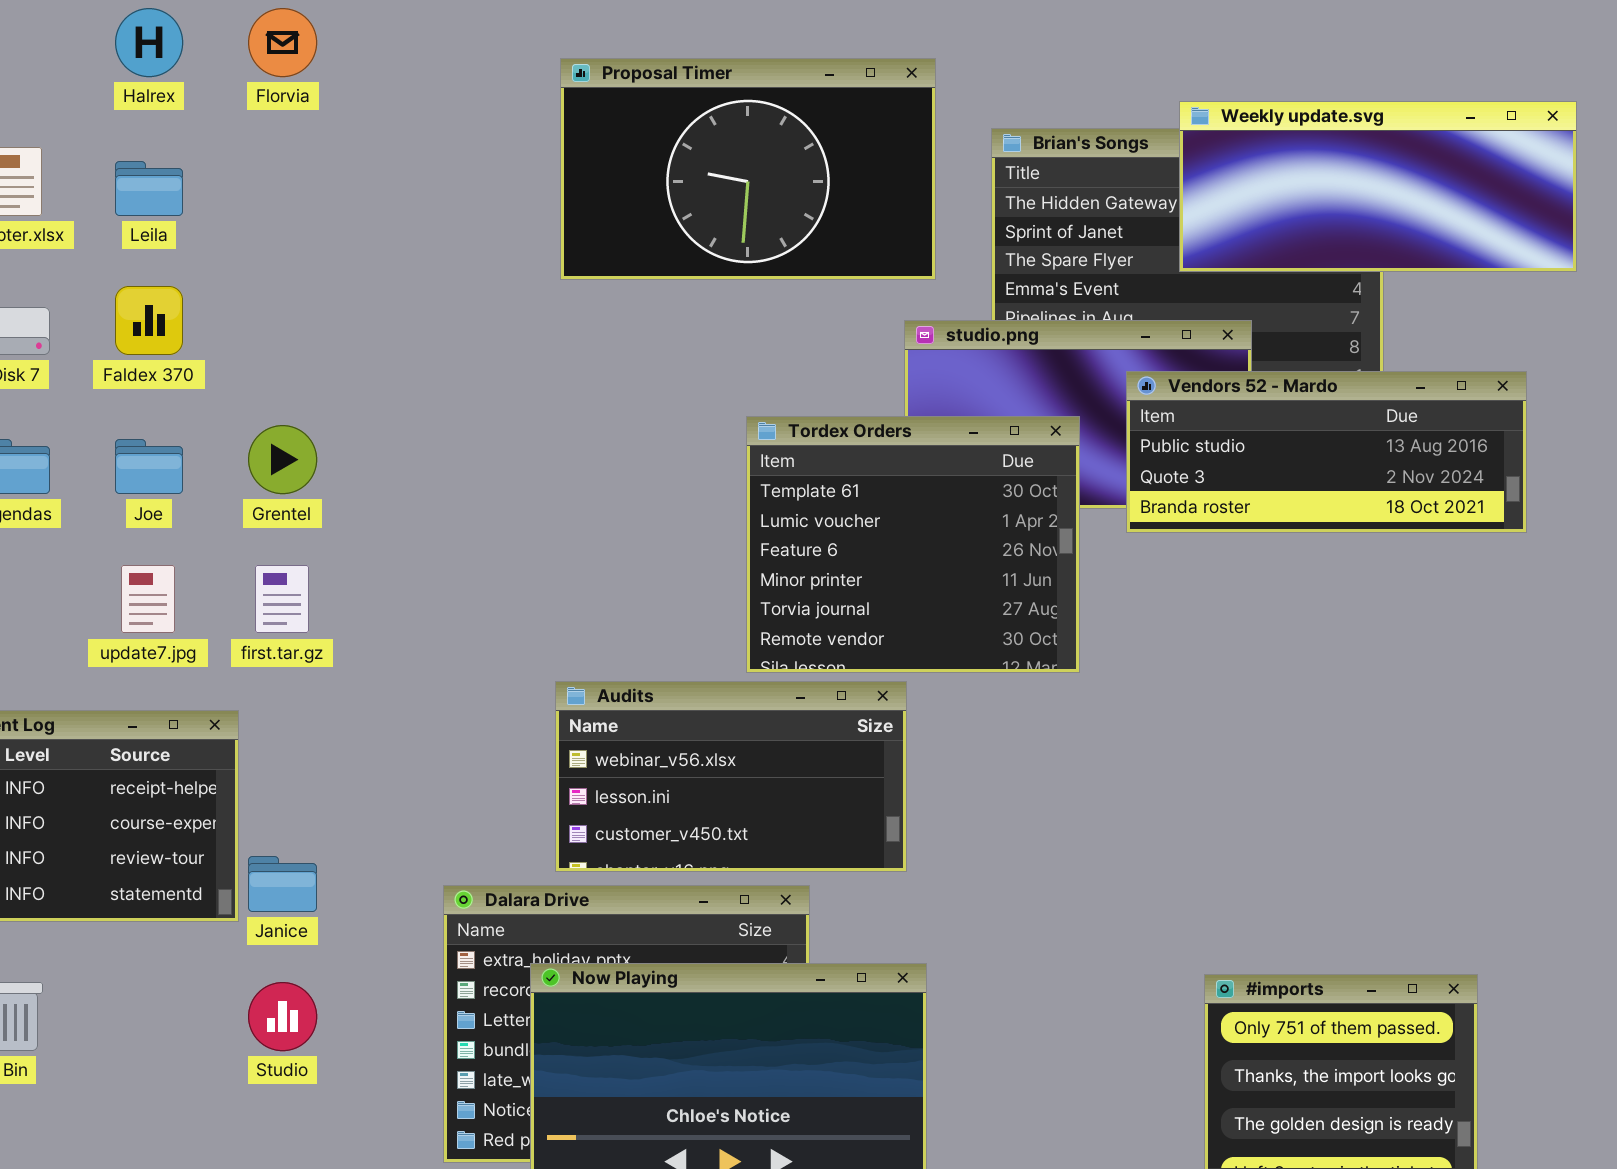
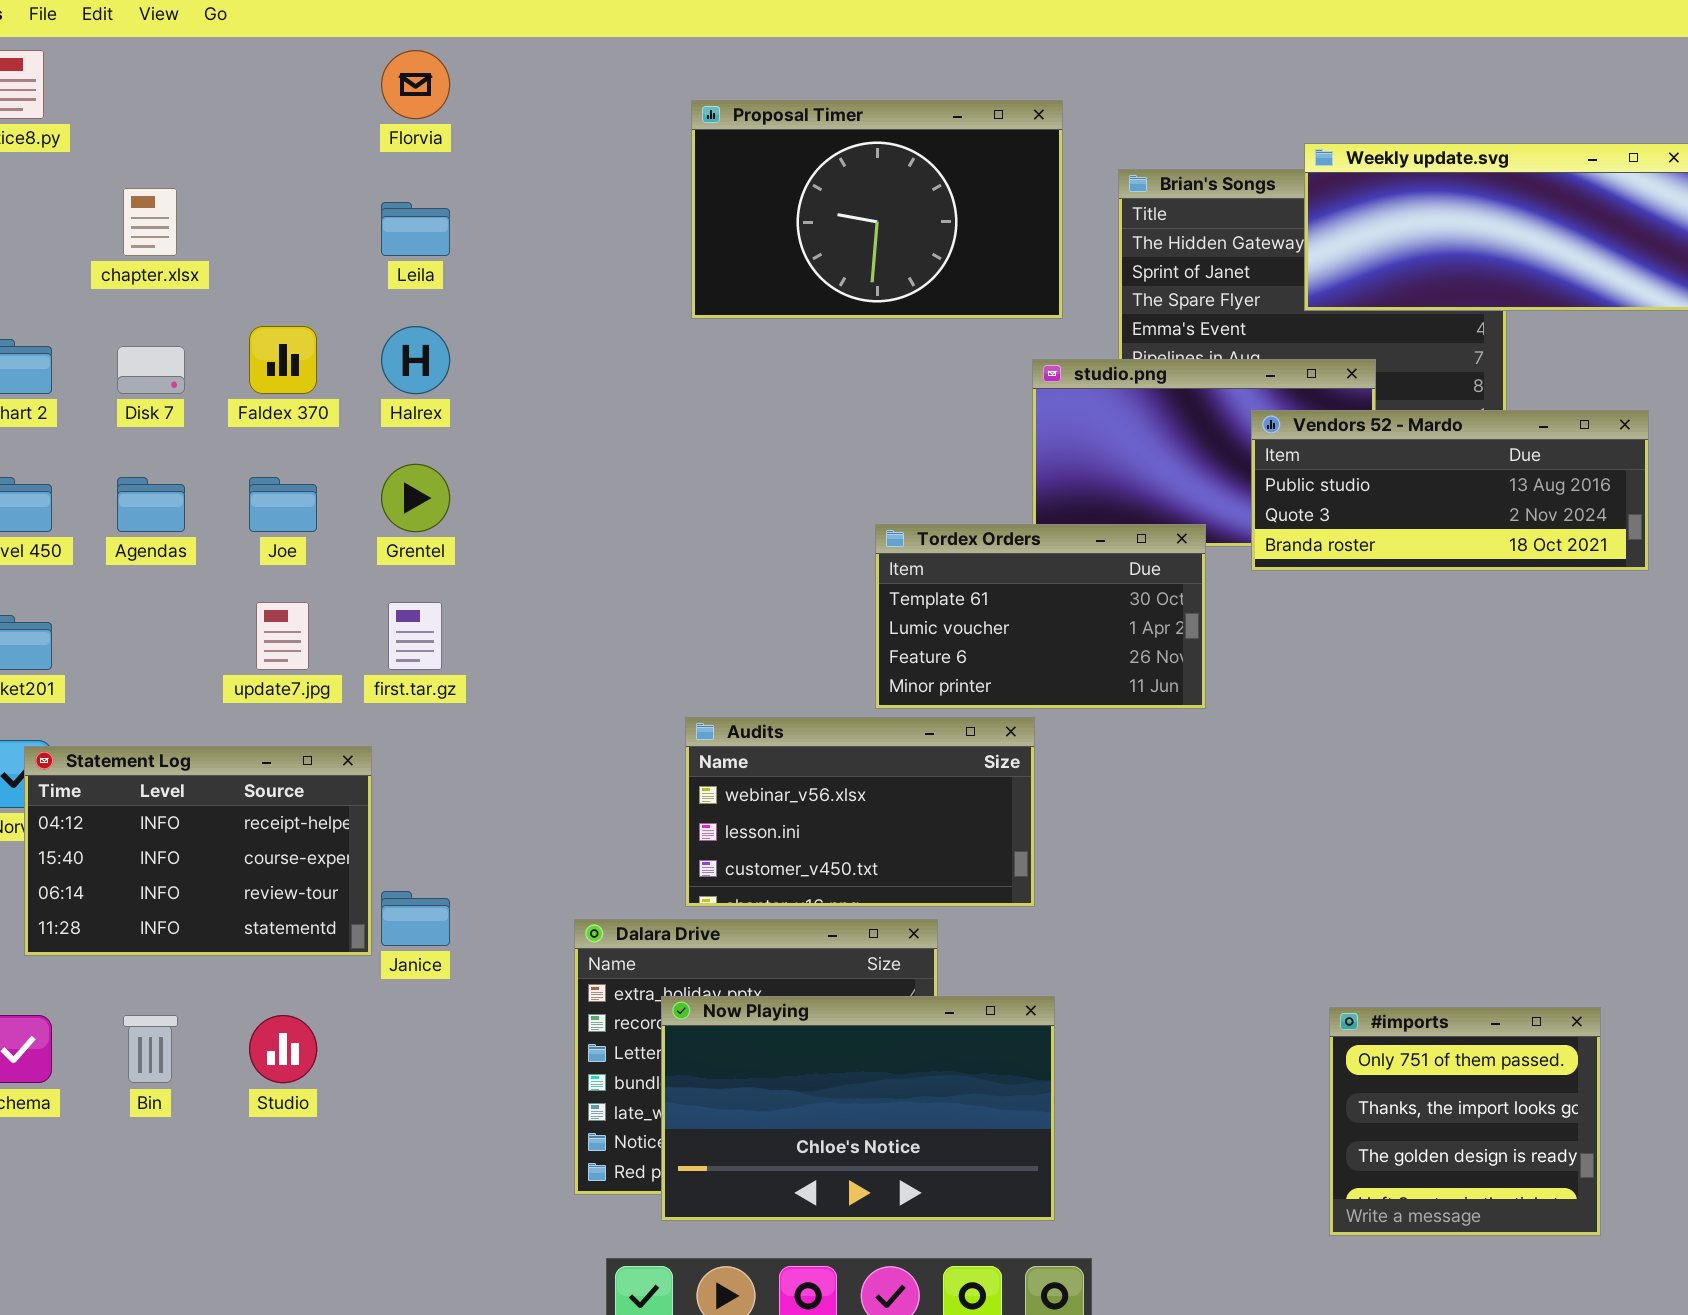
Halrex: [115,8,183,77] -> [381,326,450,394], moved
Leila: [115,161,183,216] -> [381,202,450,256], moved
Tordex Orders: [746,416,1080,673] -> [875,524,1206,709], resized
Studio: [248,982,317,1051] -> [249,1015,317,1083], moved

